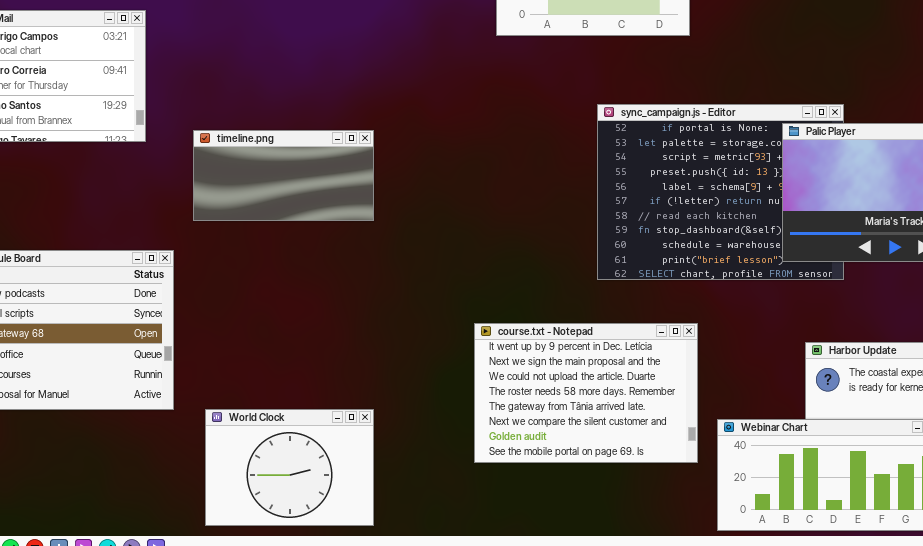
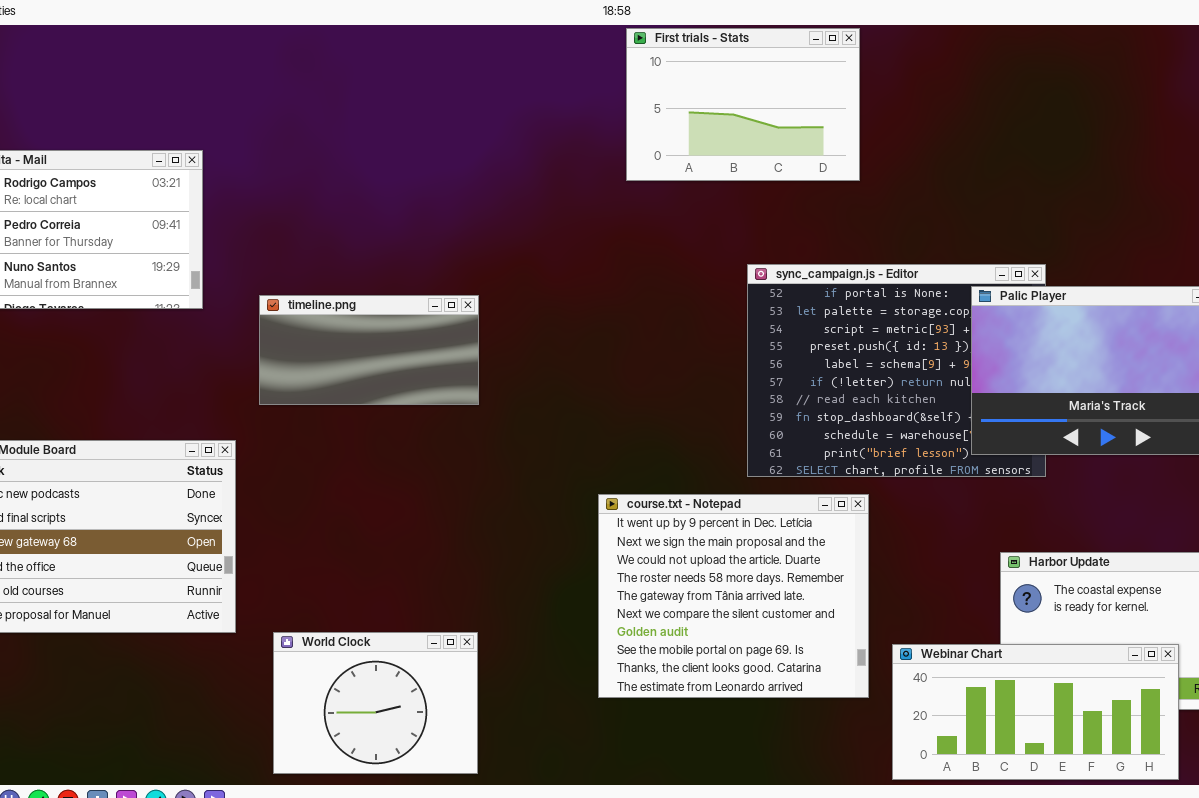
course.txt - Notepad: [474,323,698,463] -> [598,494,869,698], resized

